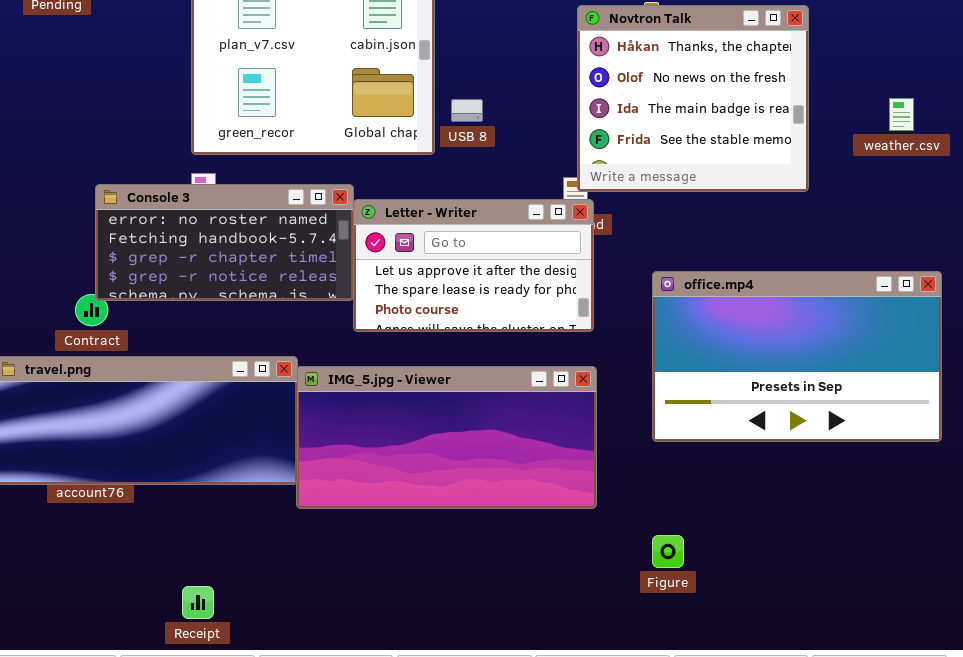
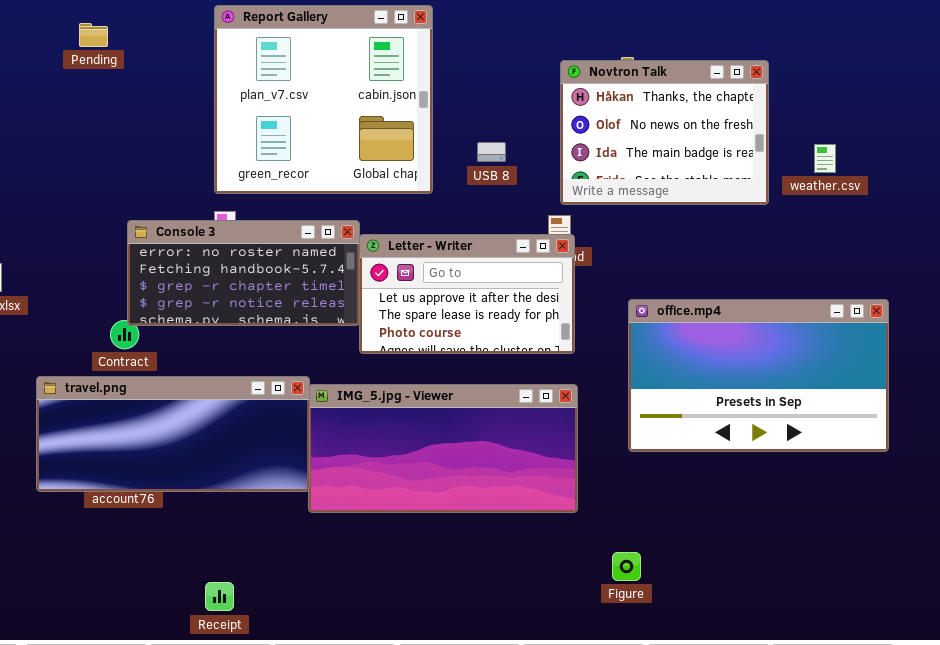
Novtron Talk: [577,5,809,192] -> [560,60,769,205], resized
weather.csv: [889,98,914,131] -> [814,144,836,173], moved
USB 8: [451,99,483,122] -> [477,142,506,162], moved
Figure: [652,535,684,568] -> [612,552,641,581], moved

